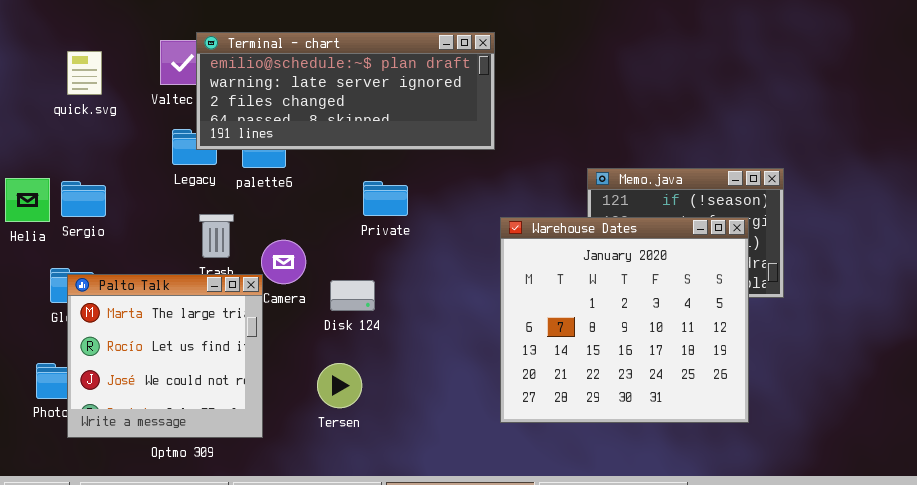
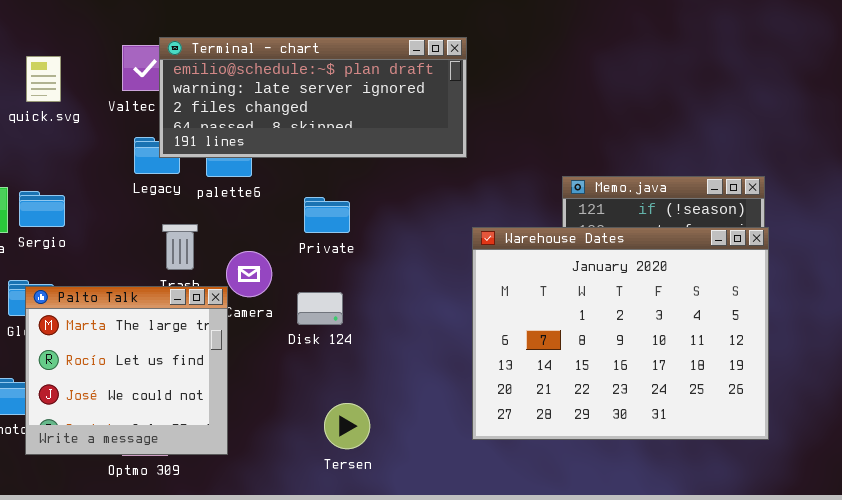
Private: [363,181,408,216] -> [304,197,350,233], moved
Warehouse Dates: [500,217,749,423] -> [472,227,769,440], resized
Tersen: [317,363,362,408] -> [324,403,370,449], moved

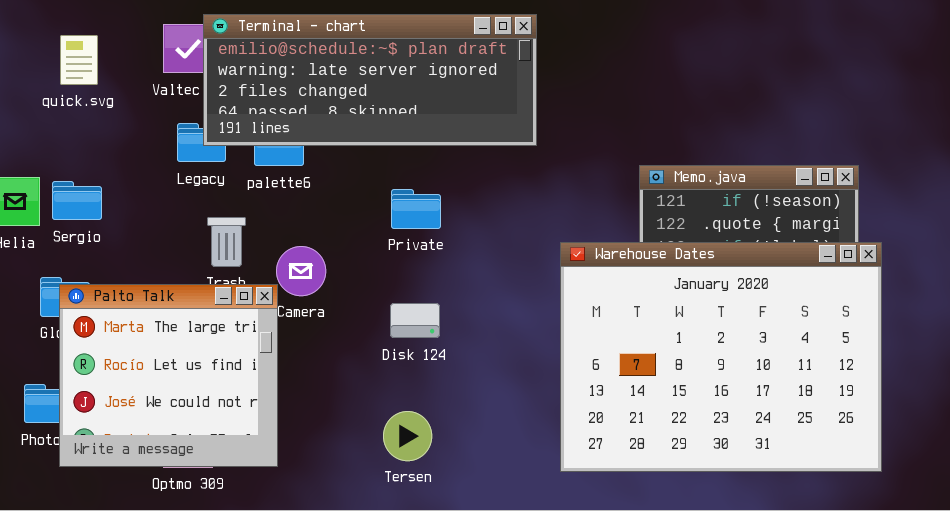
Private: [304,197,350,233] -> [391,189,441,229], moved
Warehouse Dates: [472,227,769,440] -> [560,242,882,472], moved
Disk 124: [297,292,343,325] -> [390,303,440,338], moved

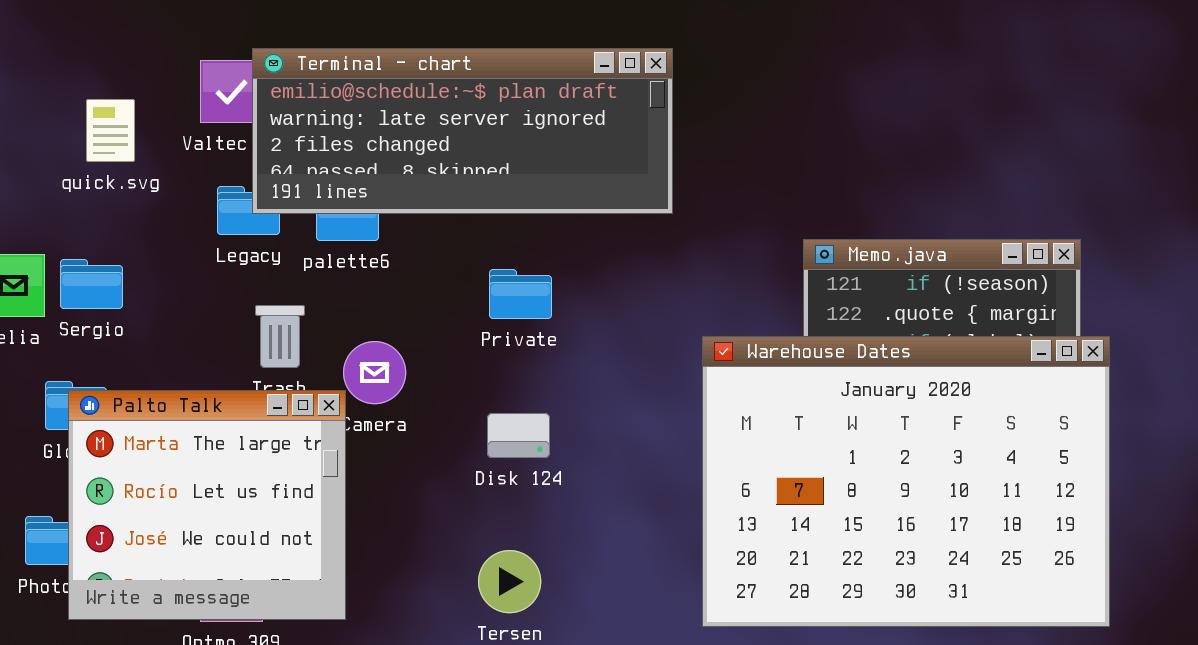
quick.svg: [60,35,98,85] -> [86,99,135,162], moved

